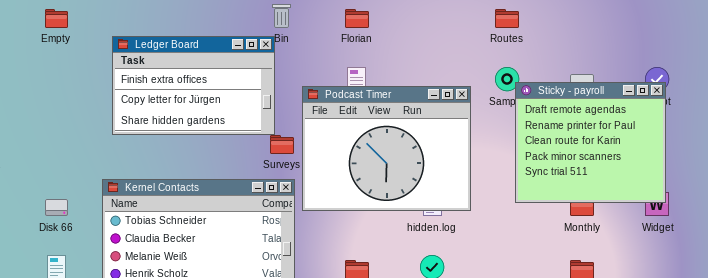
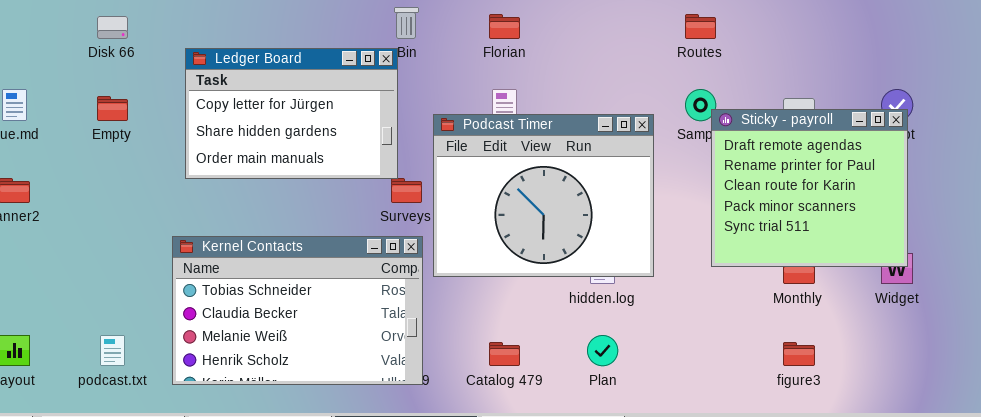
Empty: [45,9,68,28] -> [97,96,128,121], moved
Ledger Board: [112,36,275,135] -> [185,48,398,179], scrolled down 1 row
Disk 66: [45,199,68,216] -> [97,16,128,39], moved

